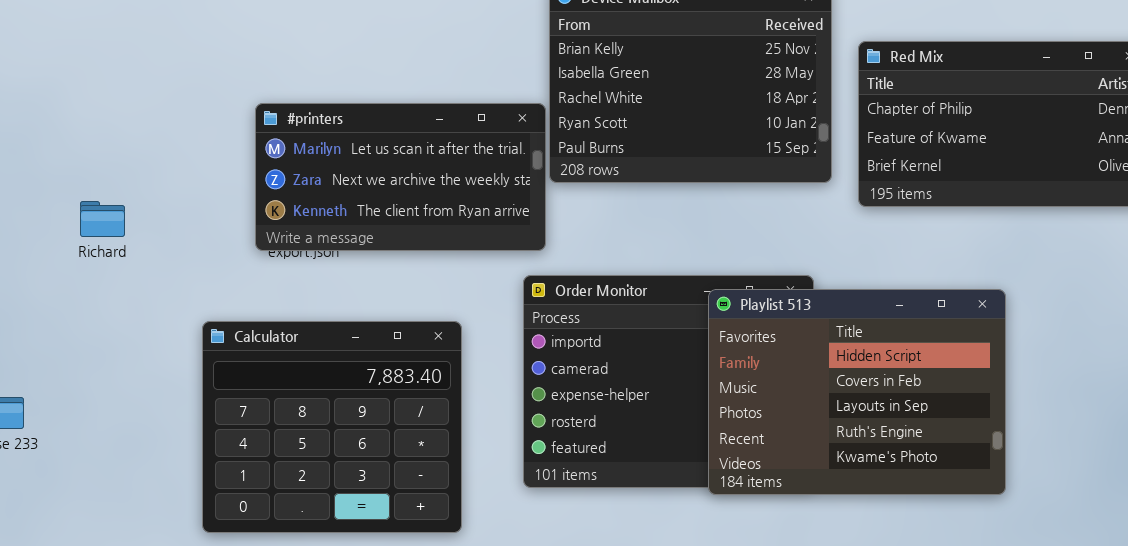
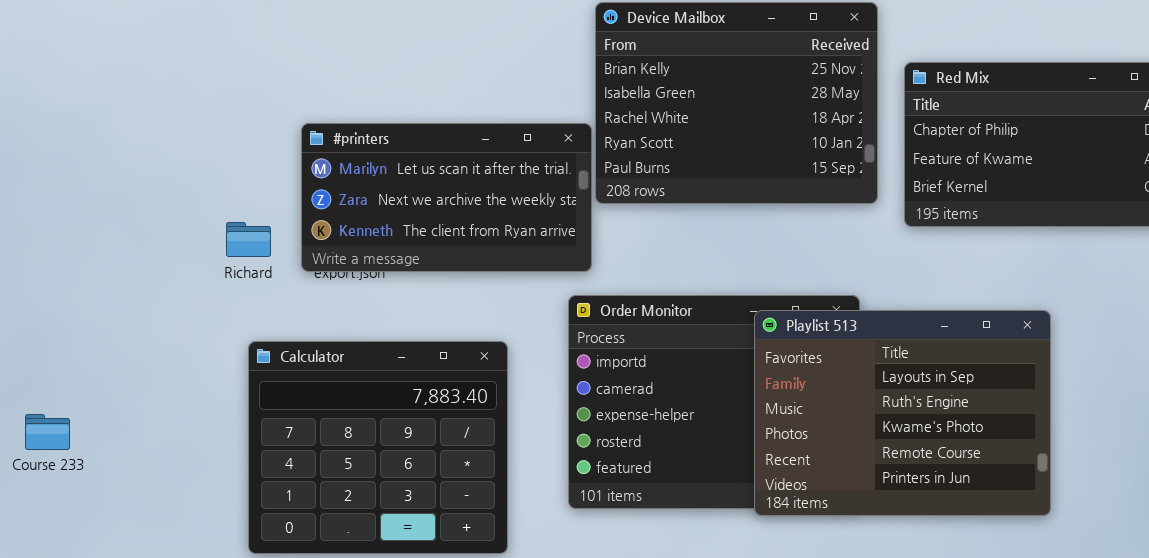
Richard: [80,201,125,237] -> [226,222,271,257], moved
Playlist 513: [708,289,1006,495] -> [754,310,1051,516], scrolled down 2 rows

